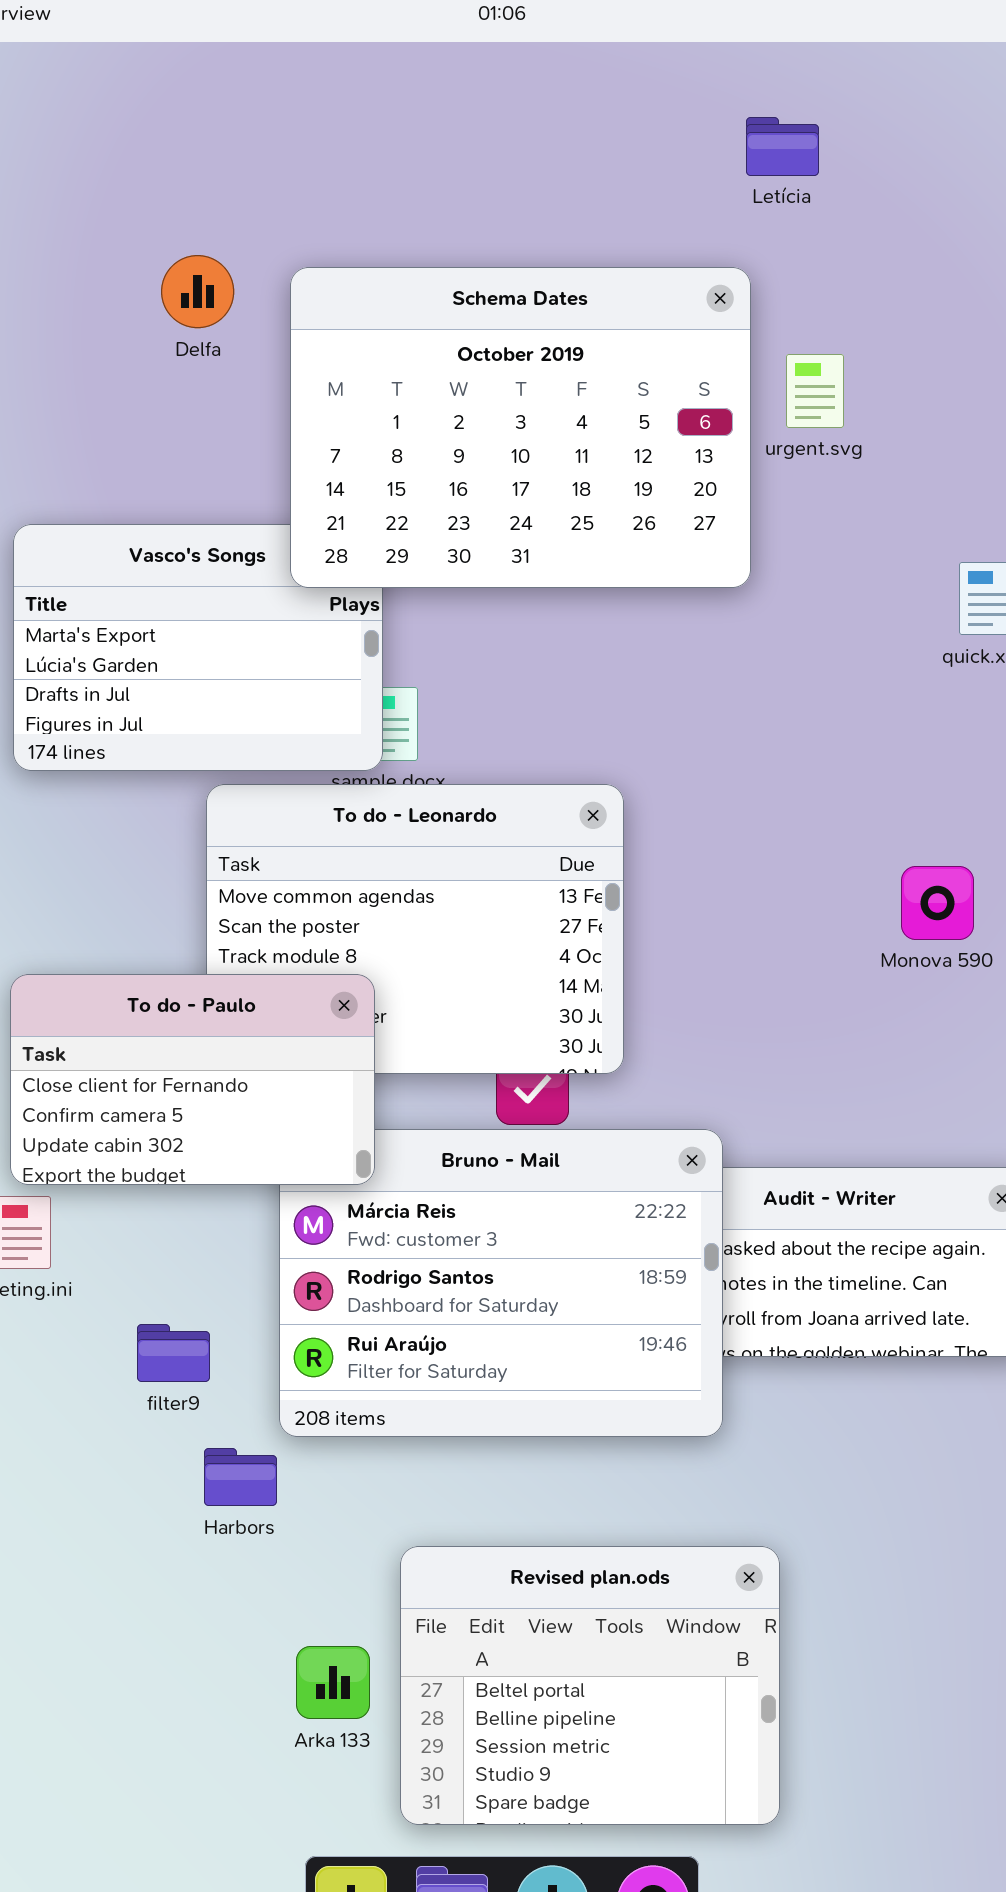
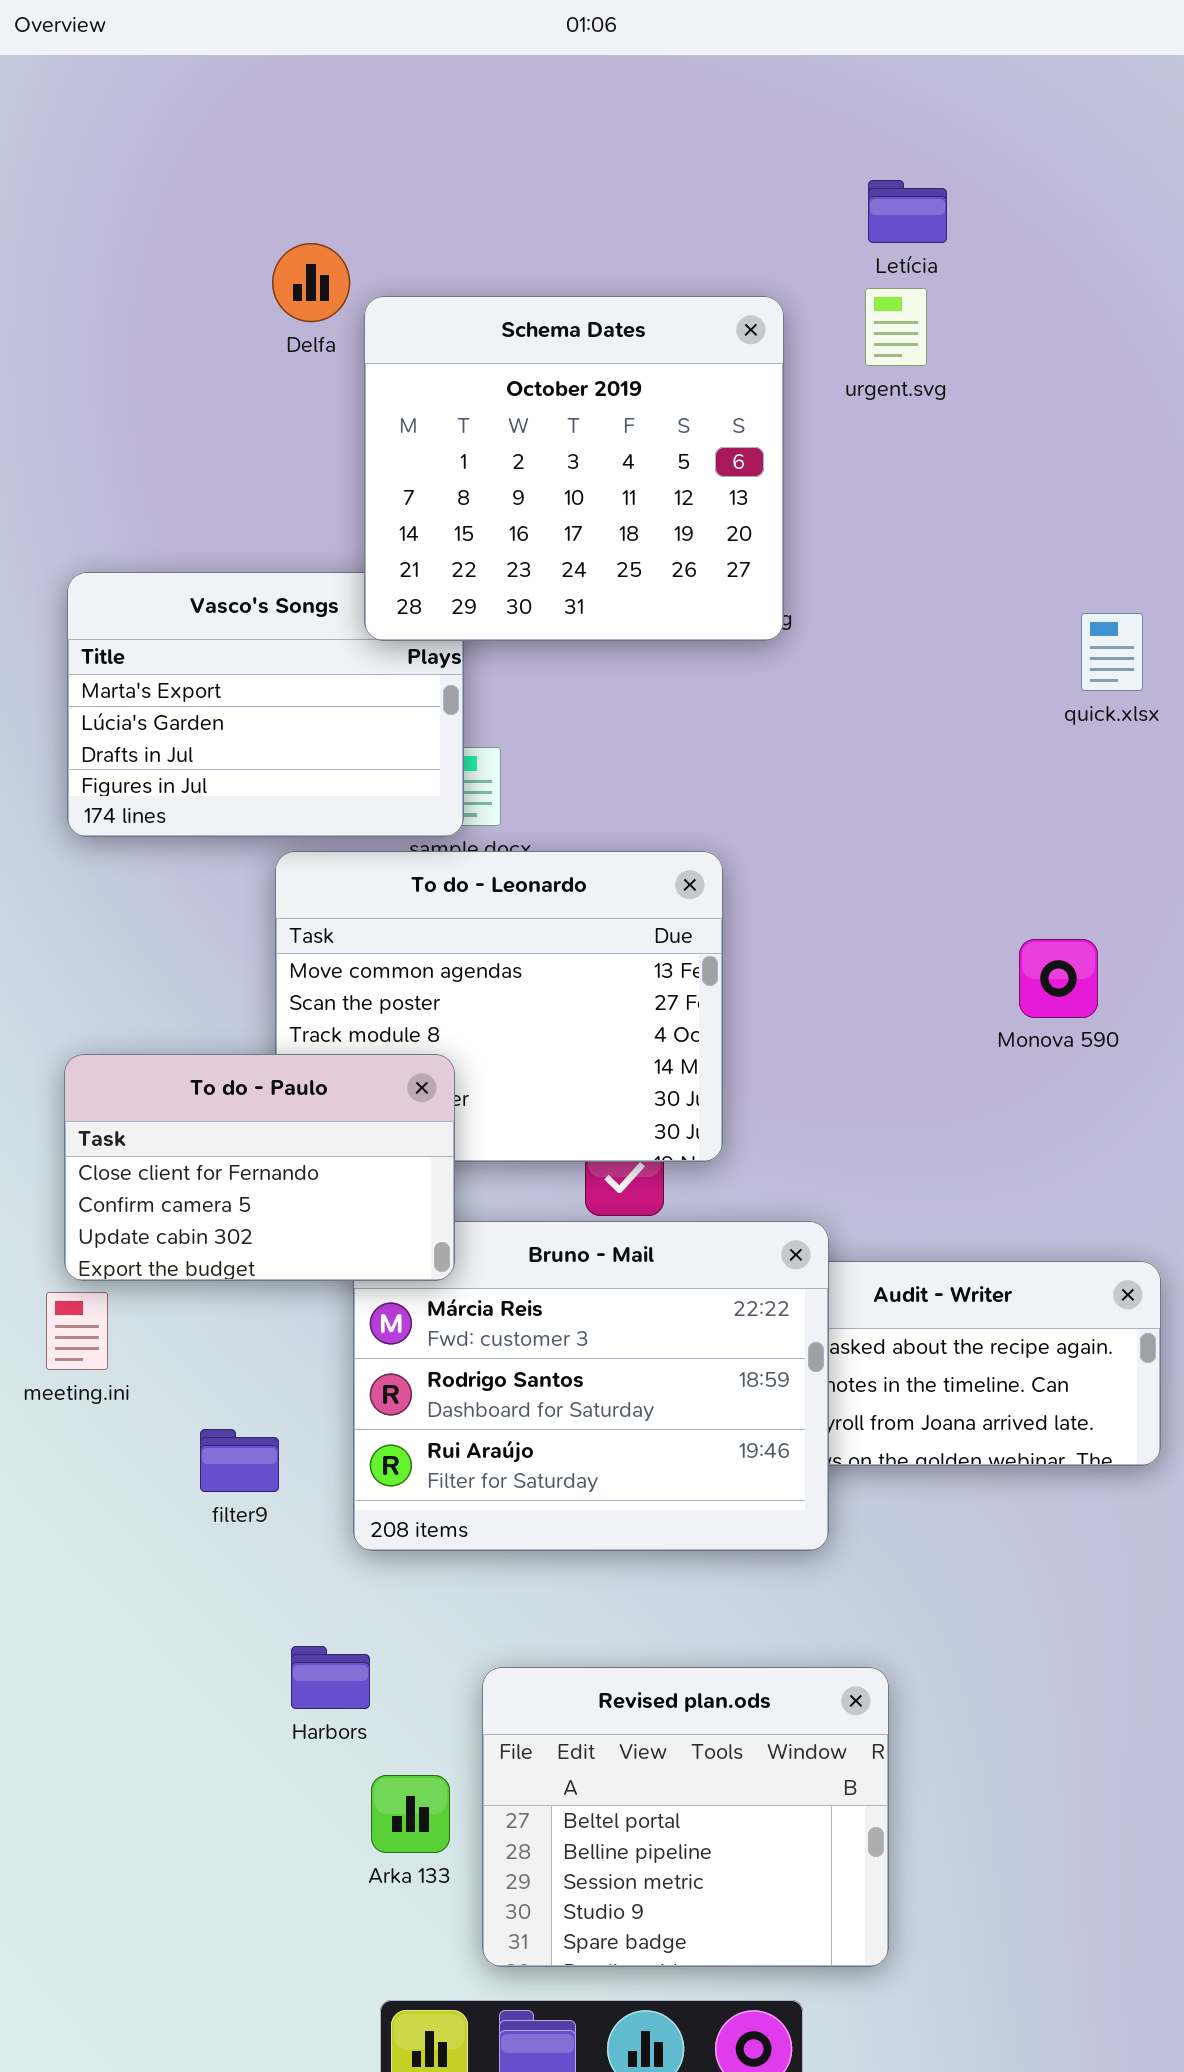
Letícia: [746,117,819,176] -> [868,180,947,243], moved
Delfa: [161,255,234,328] -> [272,243,350,322], moved
Schema Dates: [290,267,751,588] -> [364,296,784,641], resized
urgent.svg: [786,354,844,428] -> [865,288,927,366], moved
Harbors: [204,1448,277,1506] -> [291,1646,370,1709], moved

